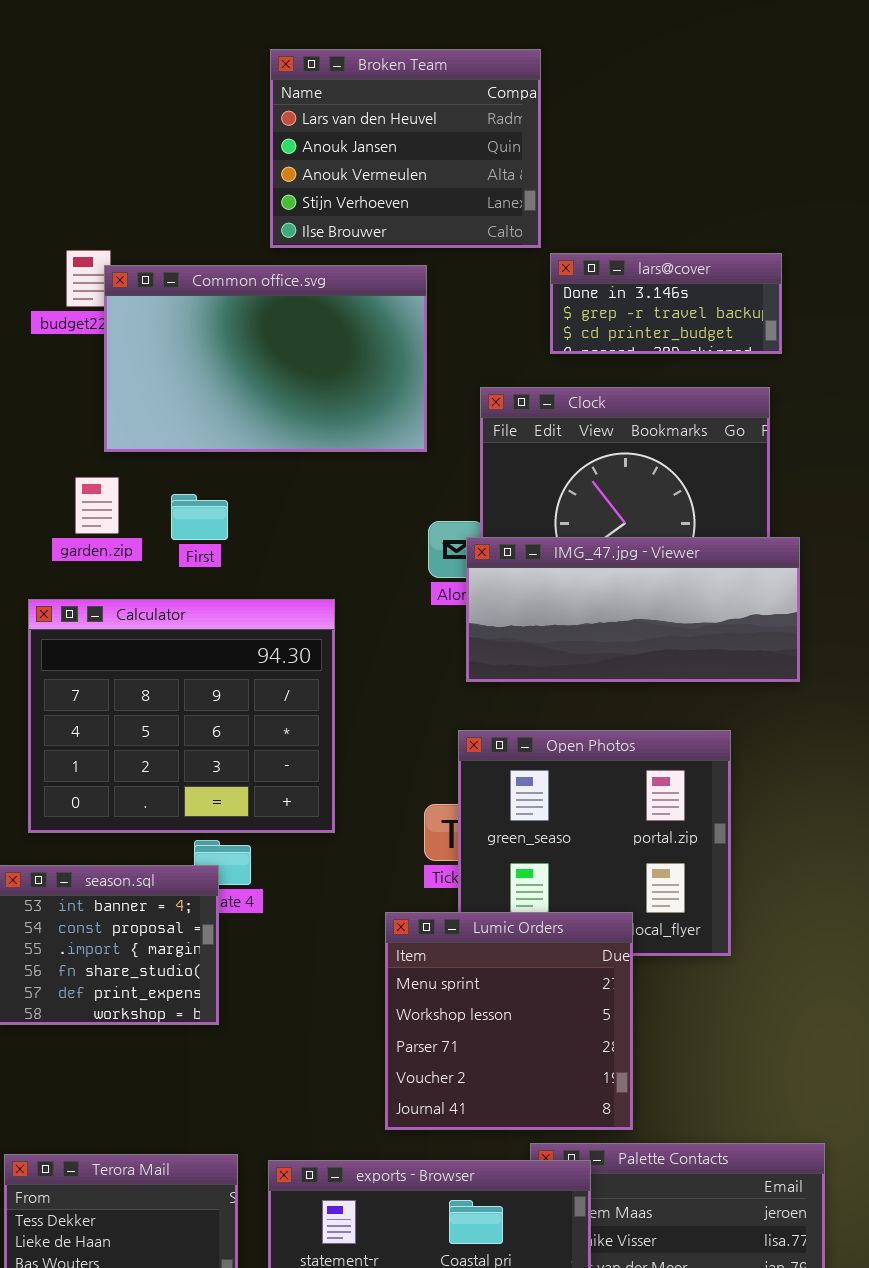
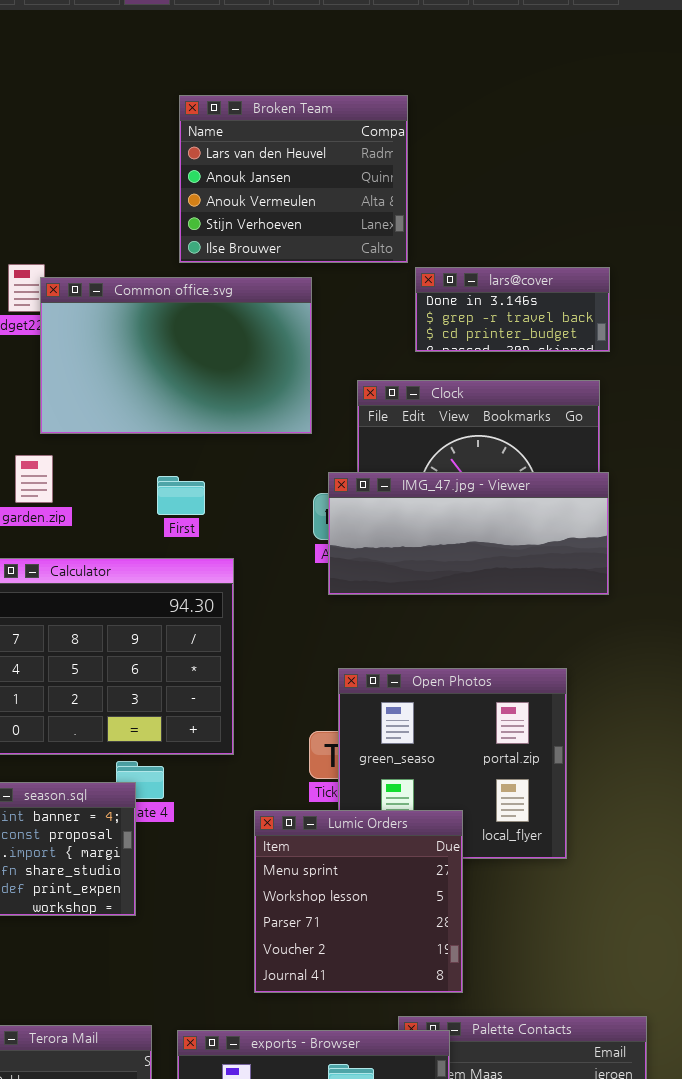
First: [171,494,228,540] -> [157,476,205,515], moved
IMG_47.jpg - Viewer: [466,537,800,682] -> [328,472,609,595], moved
Lumic Orders: [385,912,633,1130] -> [254,810,463,993], moved

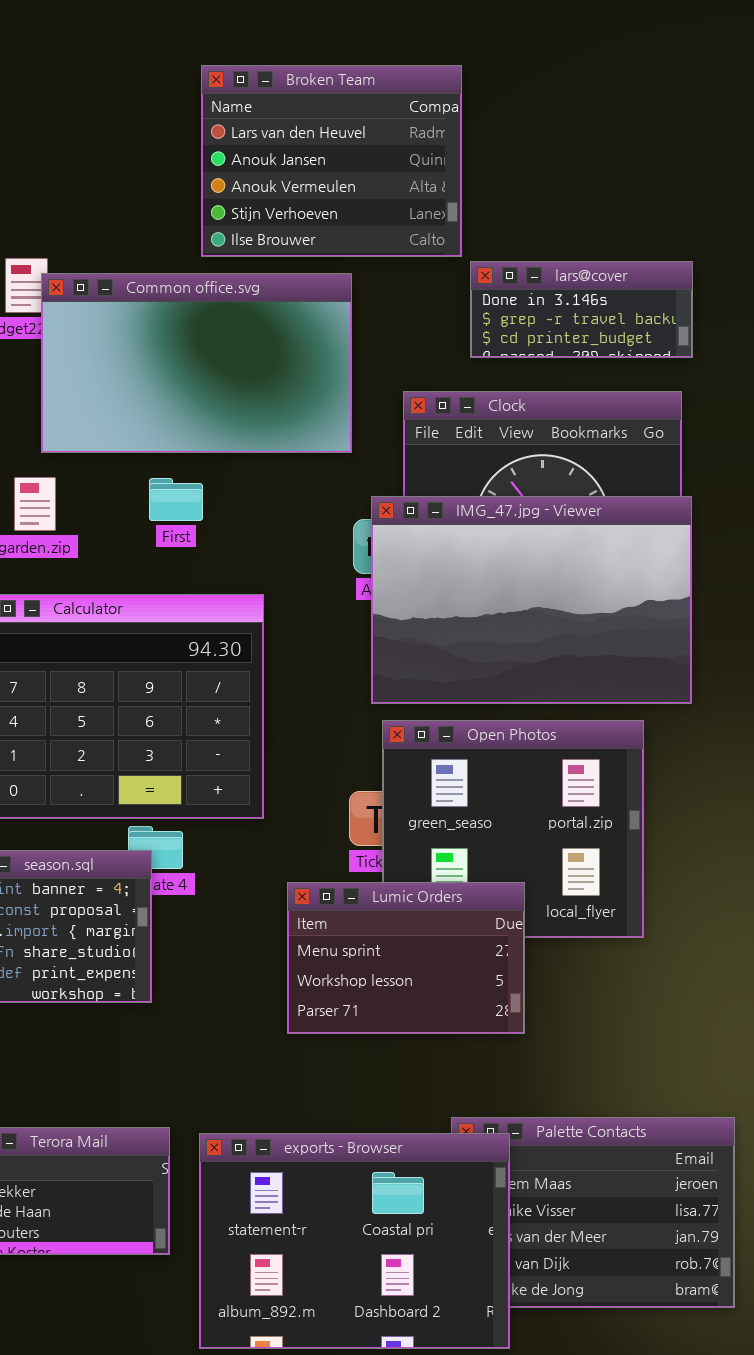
IMG_47.jpg - Viewer: [328,472,609,595] -> [371,496,692,704], resized
First: [157,476,205,515] -> [149,478,203,521], moved
Lumic Orders: [254,810,463,993] -> [287,882,525,1034], resized

